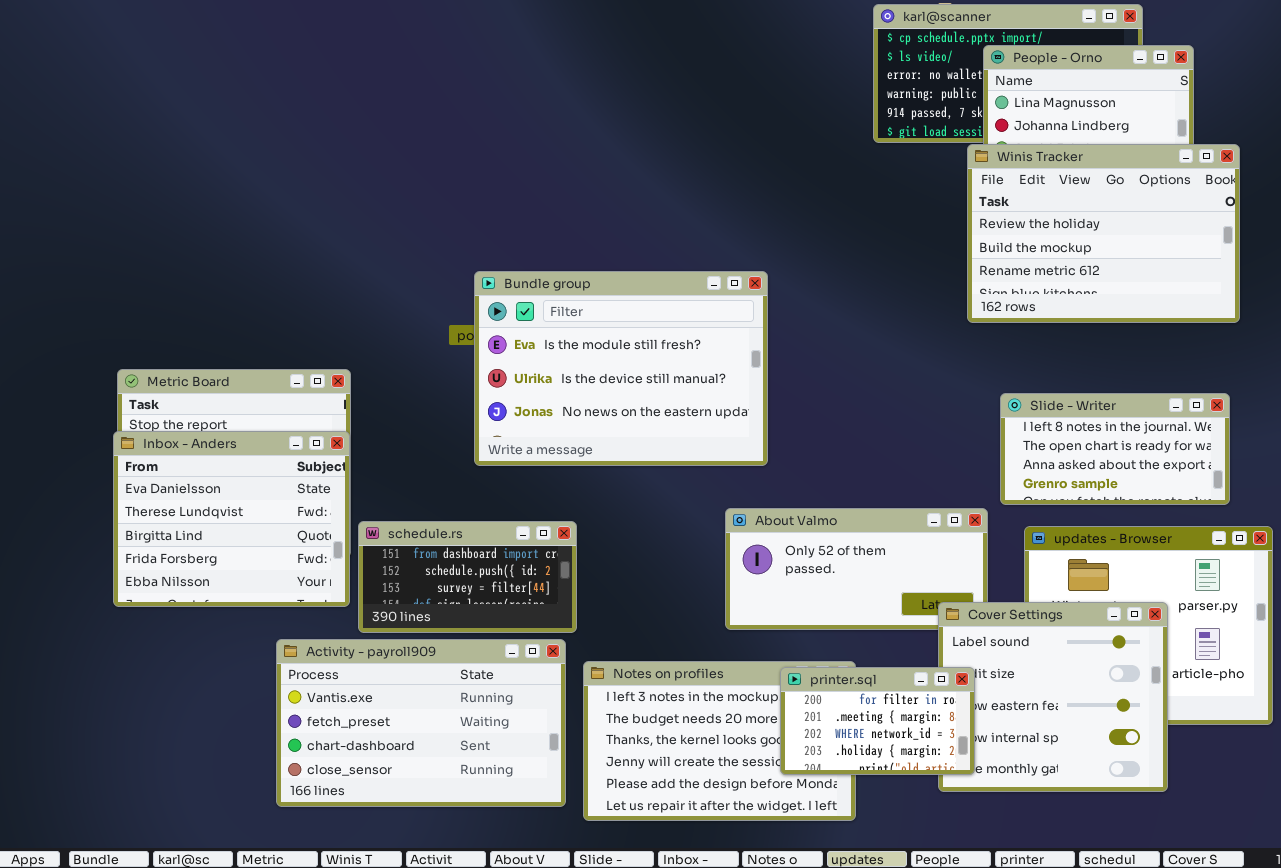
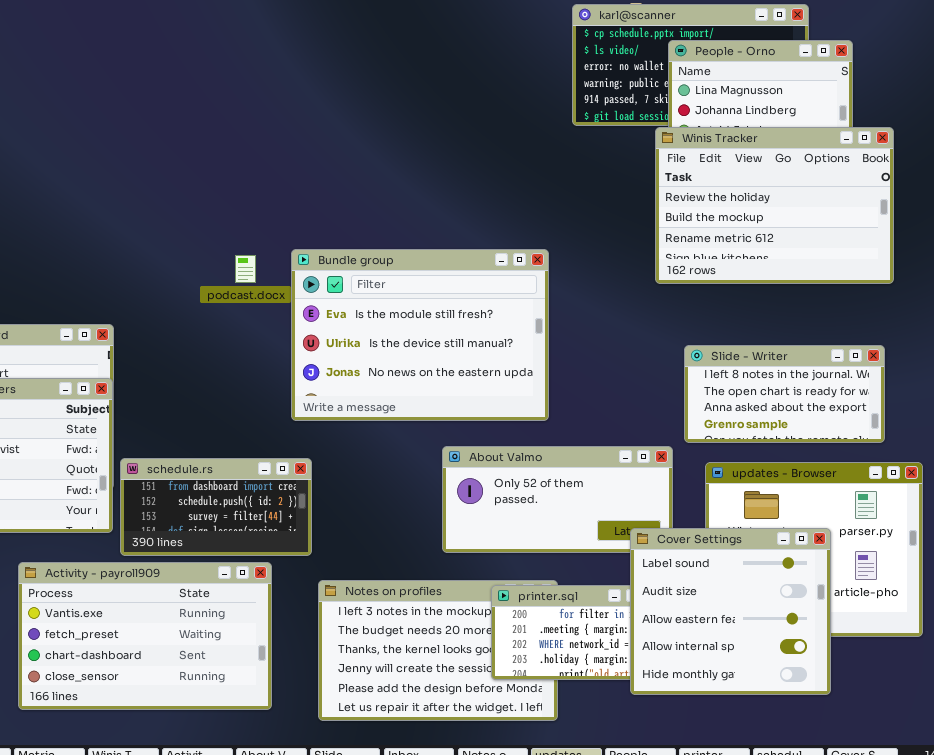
Bundle group: [474,271,768,466] -> [291,249,549,421], moved
Cover Settings: [938,602,1168,792] -> [630,528,831,695], raised
Activity - payroll909: [276,639,566,807] -> [18,562,272,710], moved

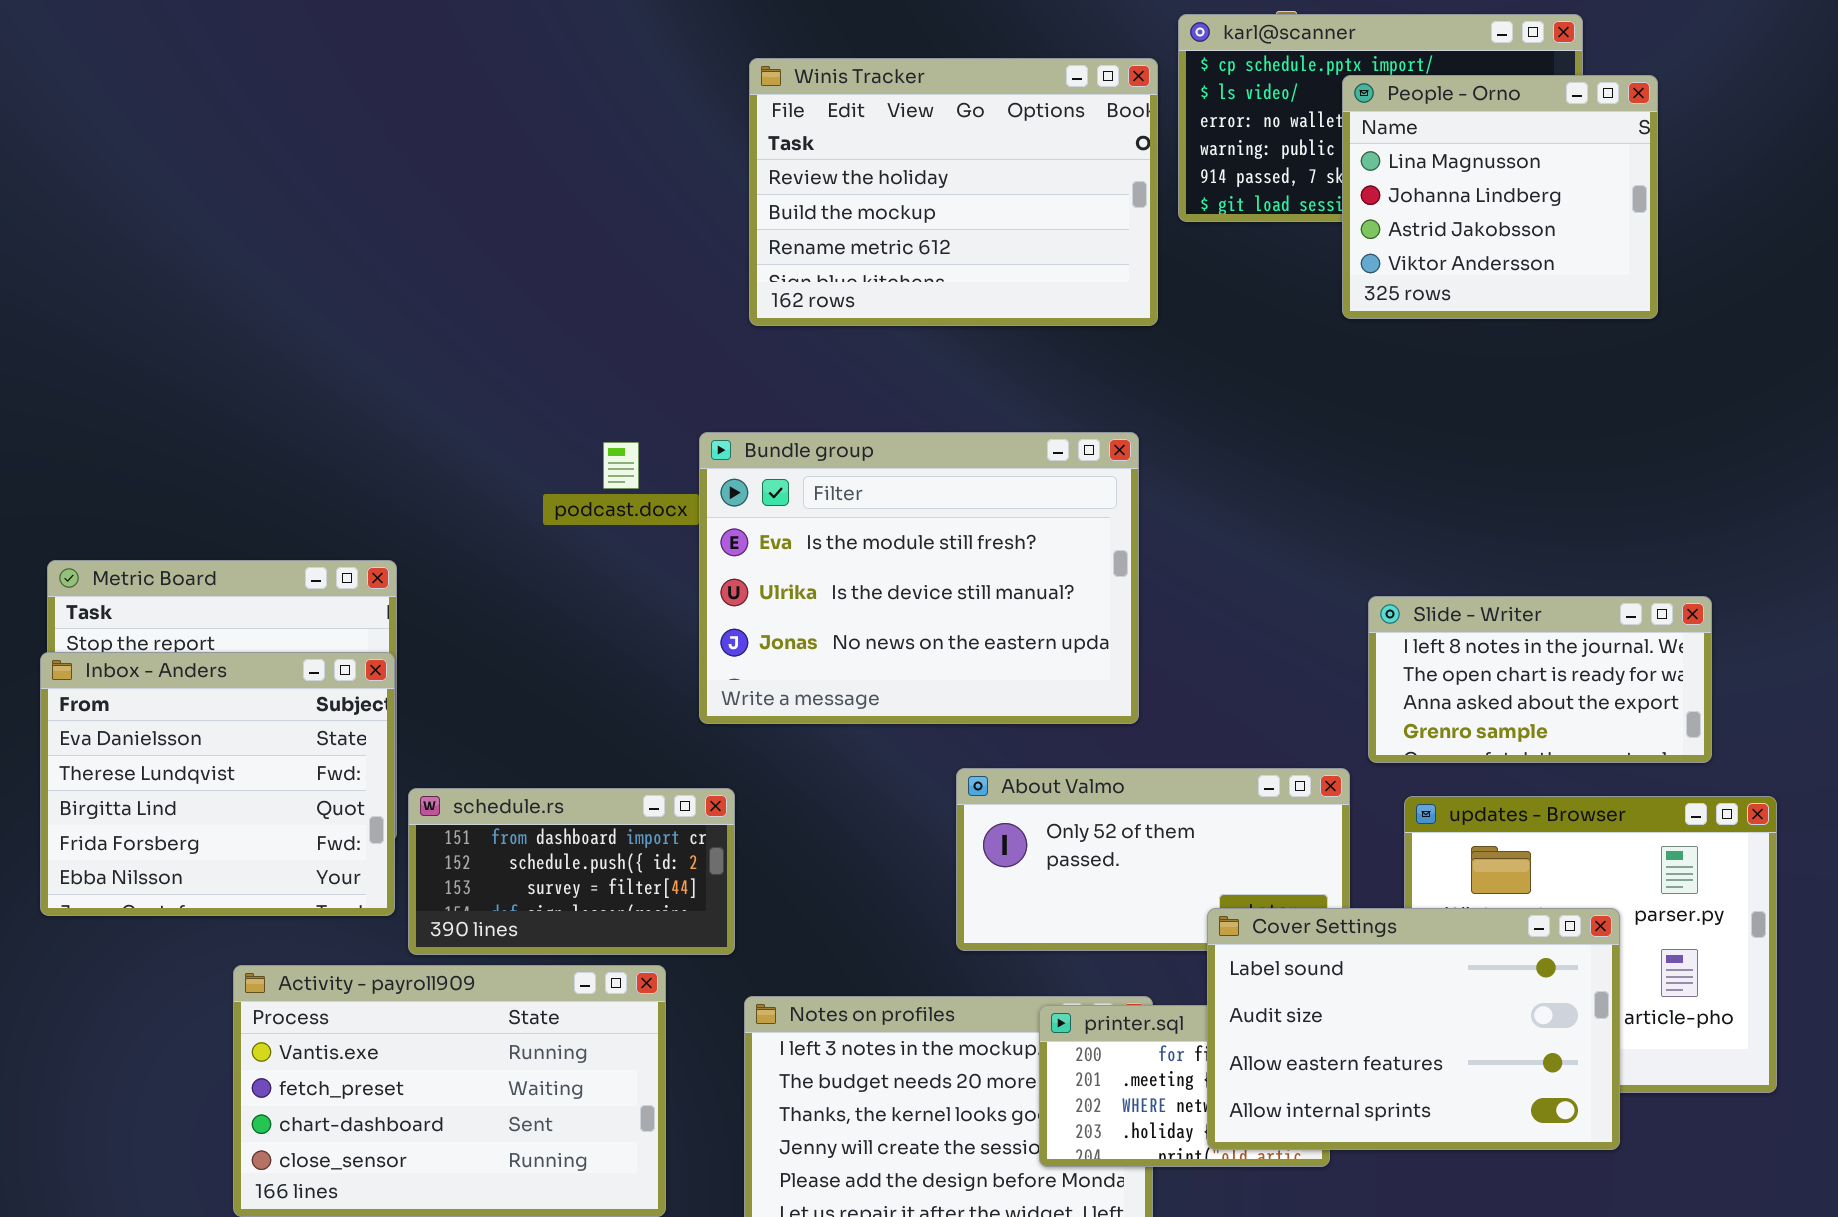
Winis Tracker: [655,127,894,284] -> [749,58,1158,326], moved
Cover Settings: [630,528,831,695] -> [1207,908,1620,1150], resized

